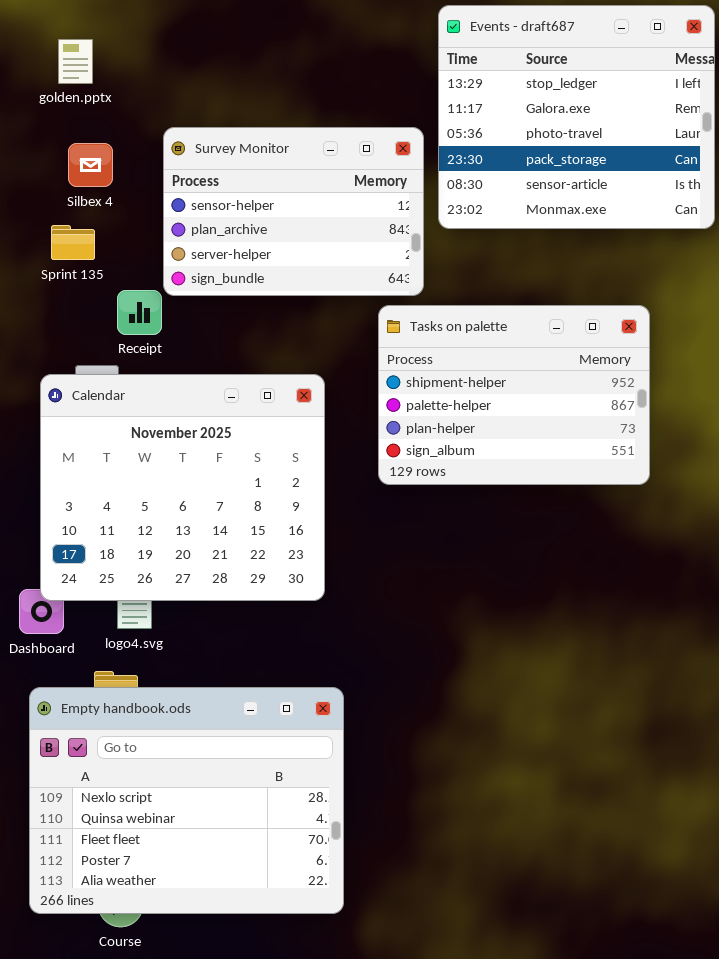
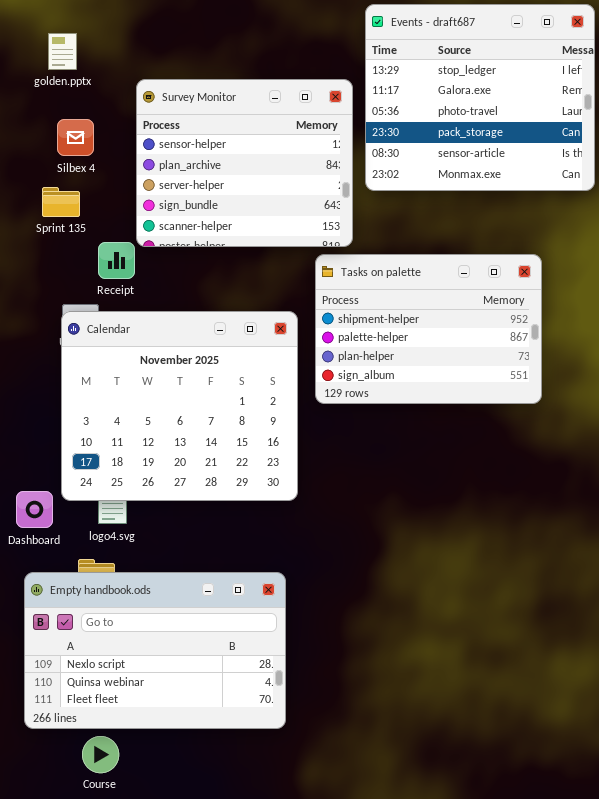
Survey Monitor: [163,127,424,296] -> [136,79,353,247], resized
Calendar: [40,374,325,601] -> [61,311,298,501], moved
Empty handbook.ods: [29,687,344,914] -> [24,572,286,729], resized

